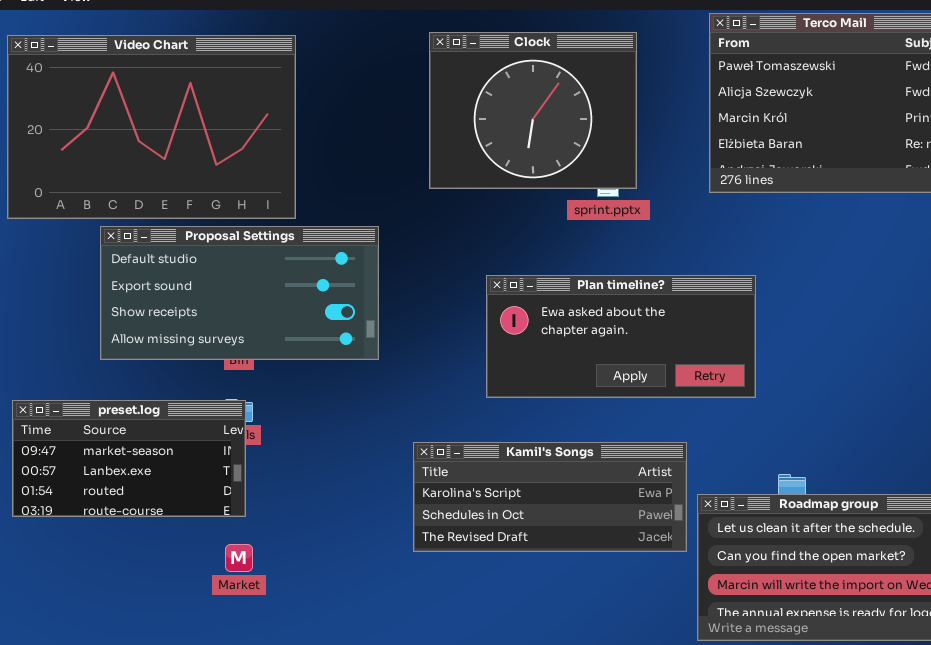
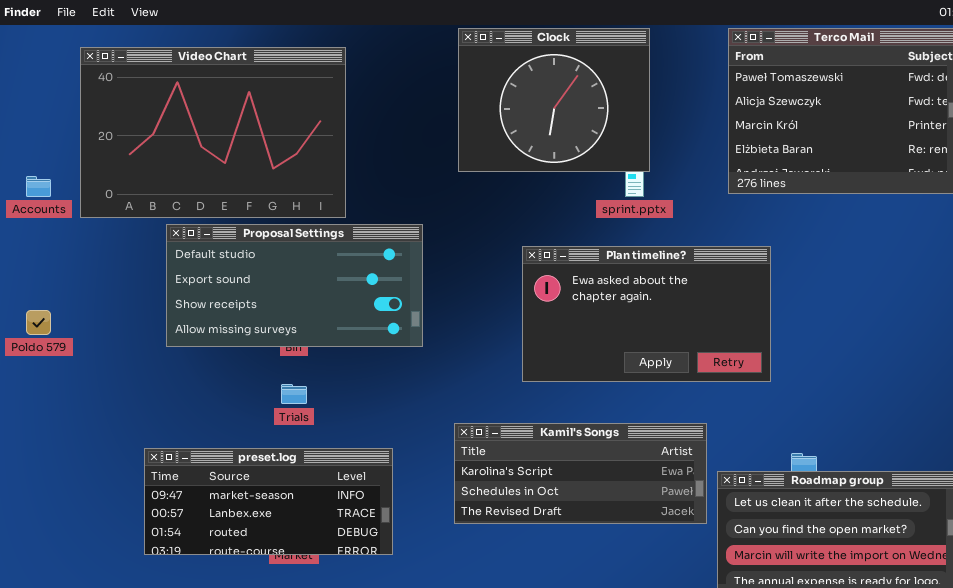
Clock: [429,32,637,189] -> [458,28,650,172], moved
Plan timeline?: [486,275,756,398] -> [522,246,771,382], resized
preset.log: [12,400,246,517] -> [144,448,393,555], moved, resized

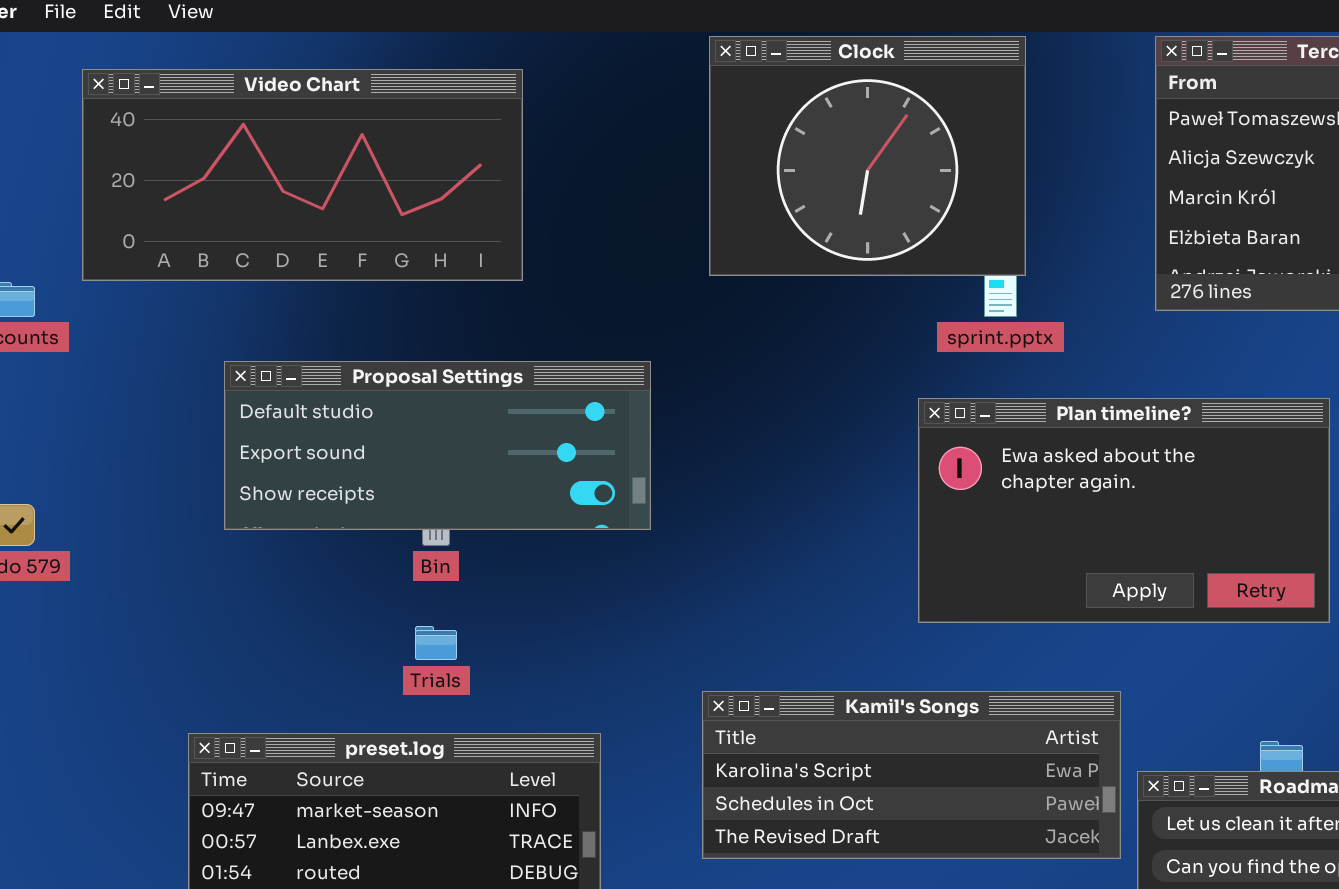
Video Chart: [80,47,346,218] -> [82,69,523,281], resized
Proposal Settings: [166,224,423,347] -> [224,361,651,530], resized
Plan timeline?: [522,246,771,382] -> [918,398,1330,623], moved

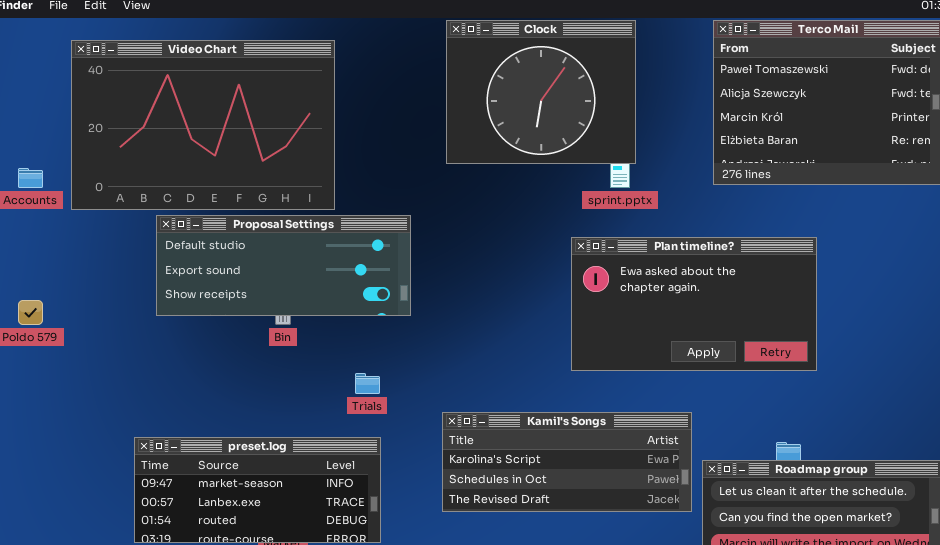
Video Chart: [82,69,523,281] -> [71,40,335,210], resized
Trials: [415,626,457,660] -> [355,373,380,394], moved

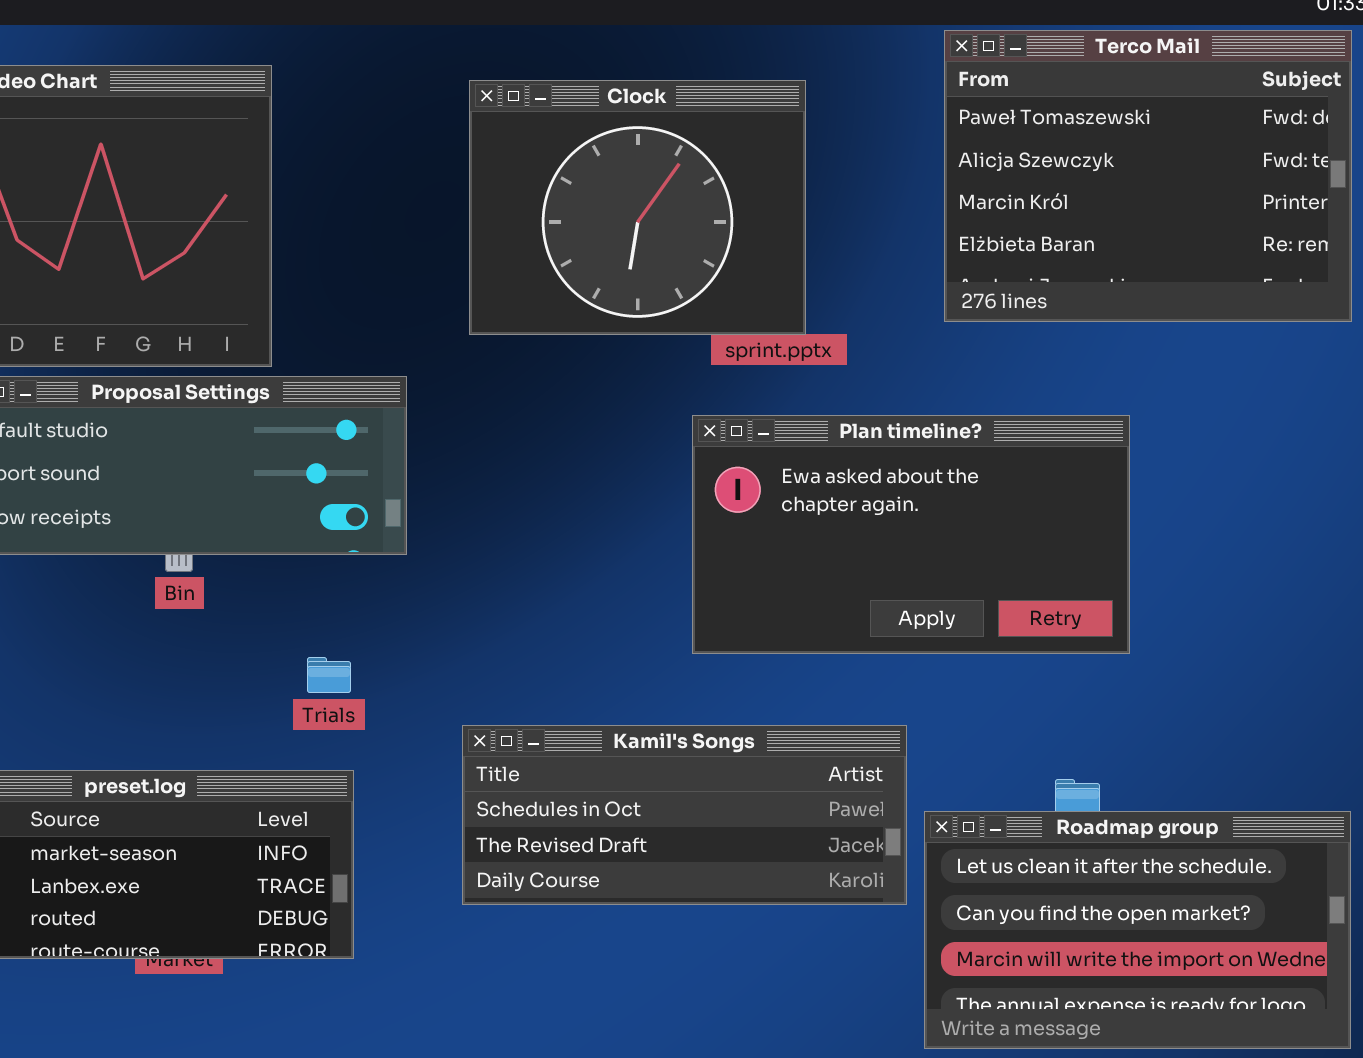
Clock: [446,20,636,164] -> [469,80,806,335], moved
Kamil's Songs: [442,412,692,512] -> [462,725,907,905], scrolled down 1 row

